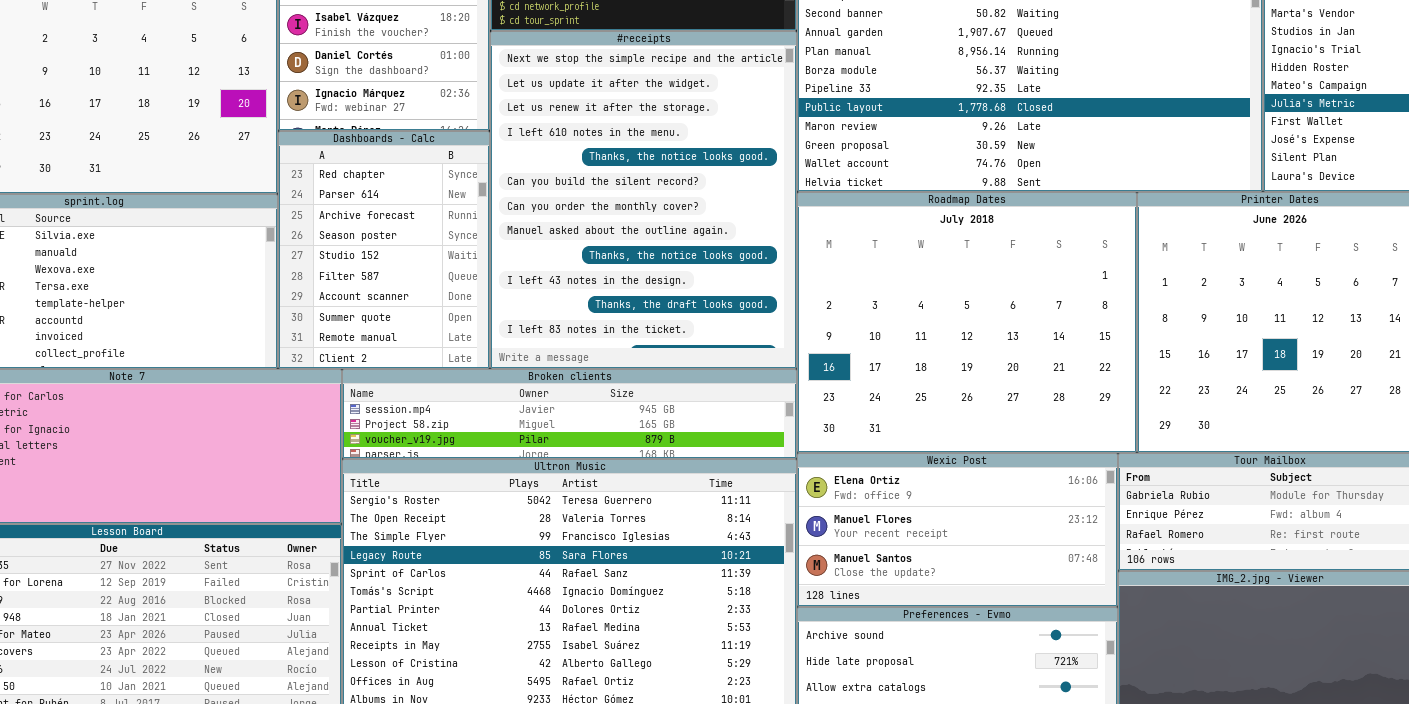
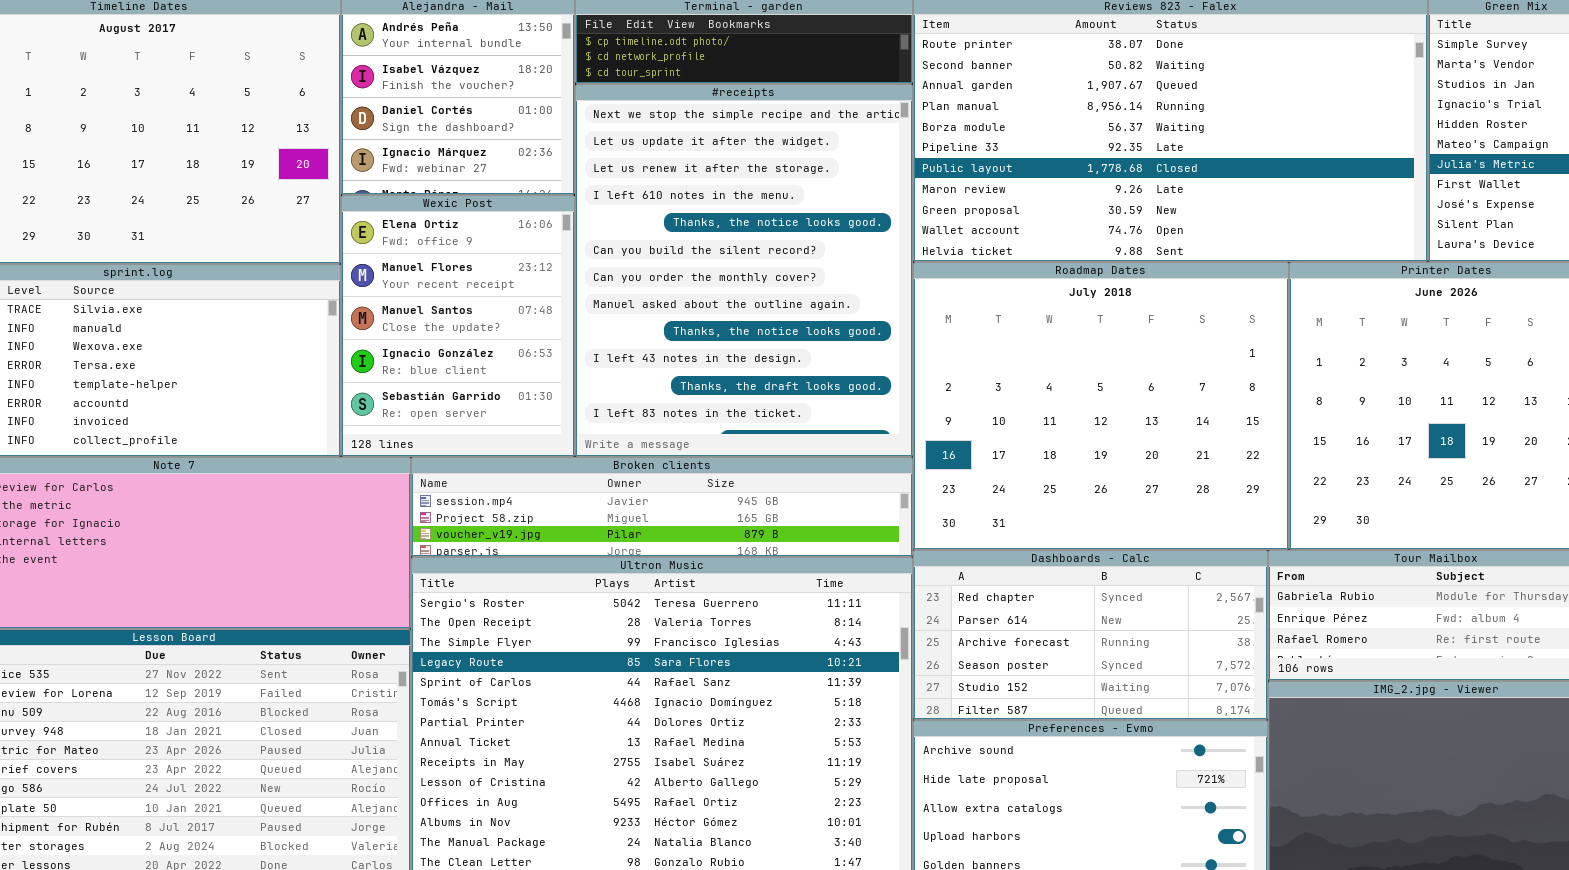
Dashboards - Calc: [278,131,490,369] -> [913,550,1268,720], moved, resized
Wexic Post: [797,453,1118,607] -> [341,195,575,457], moved, resized

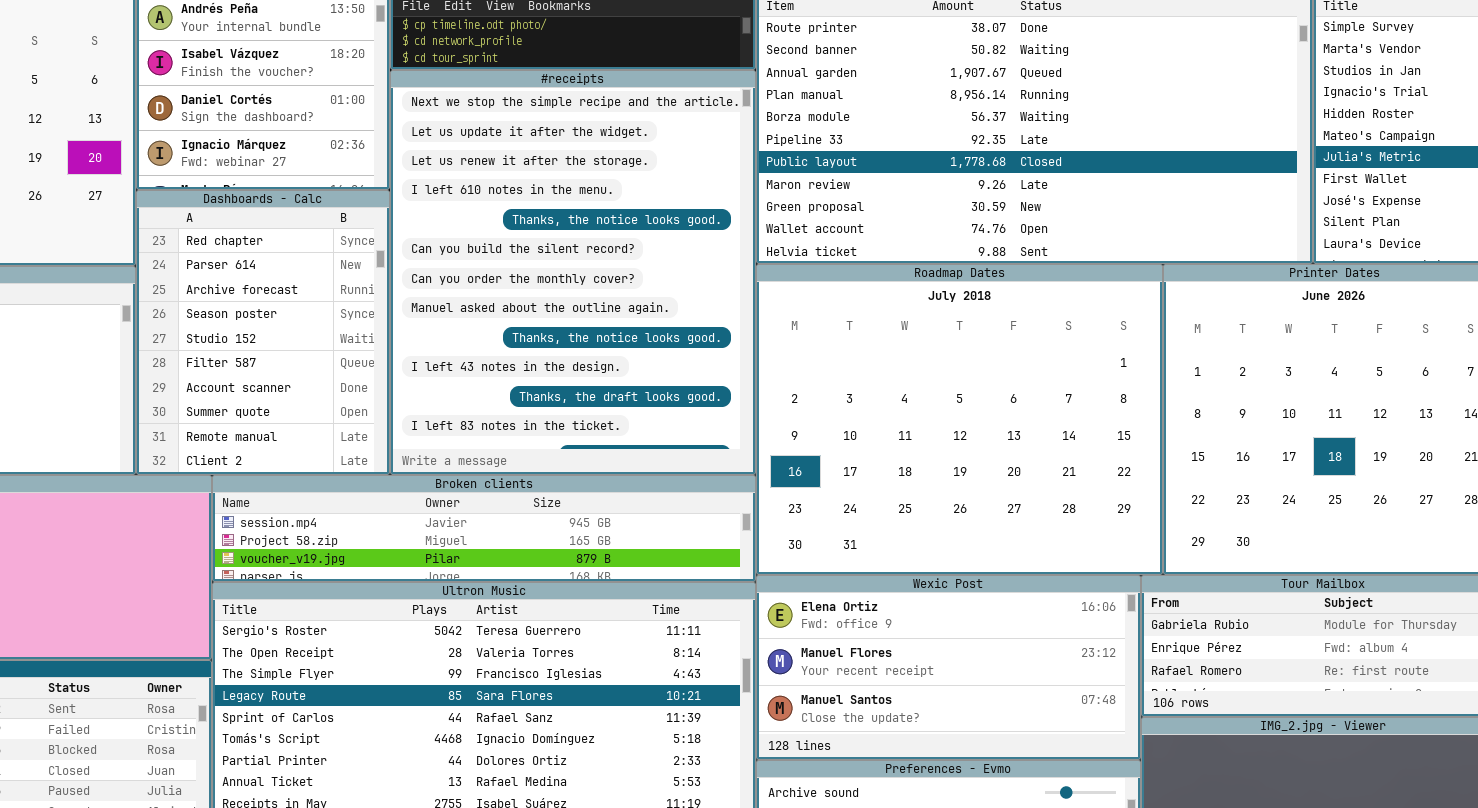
Wexic Post: [341,195,575,457] -> [756,575,1141,760], moved, resized
Dashboards - Calc: [913,550,1268,720] -> [136,190,390,475], moved, resized

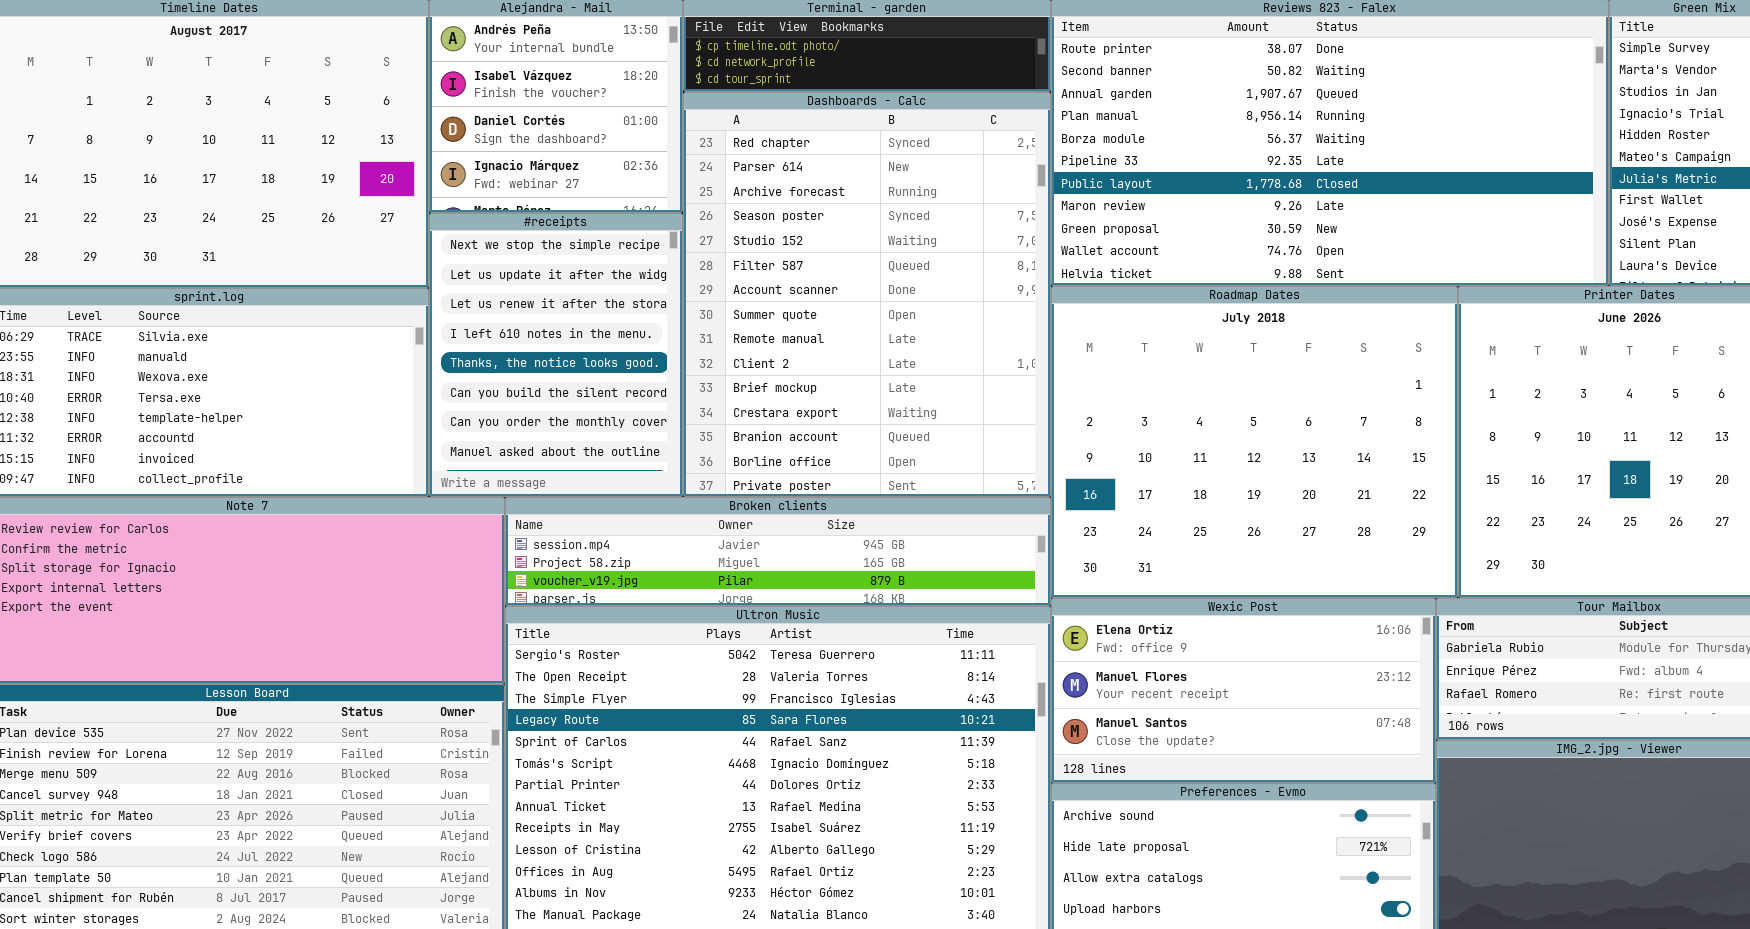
#receipts: [390,70,756,475] -> [429,213,683,497], moved, resized
Dashboards - Calc: [136,190,390,475] -> [683,92,1051,497], moved, resized

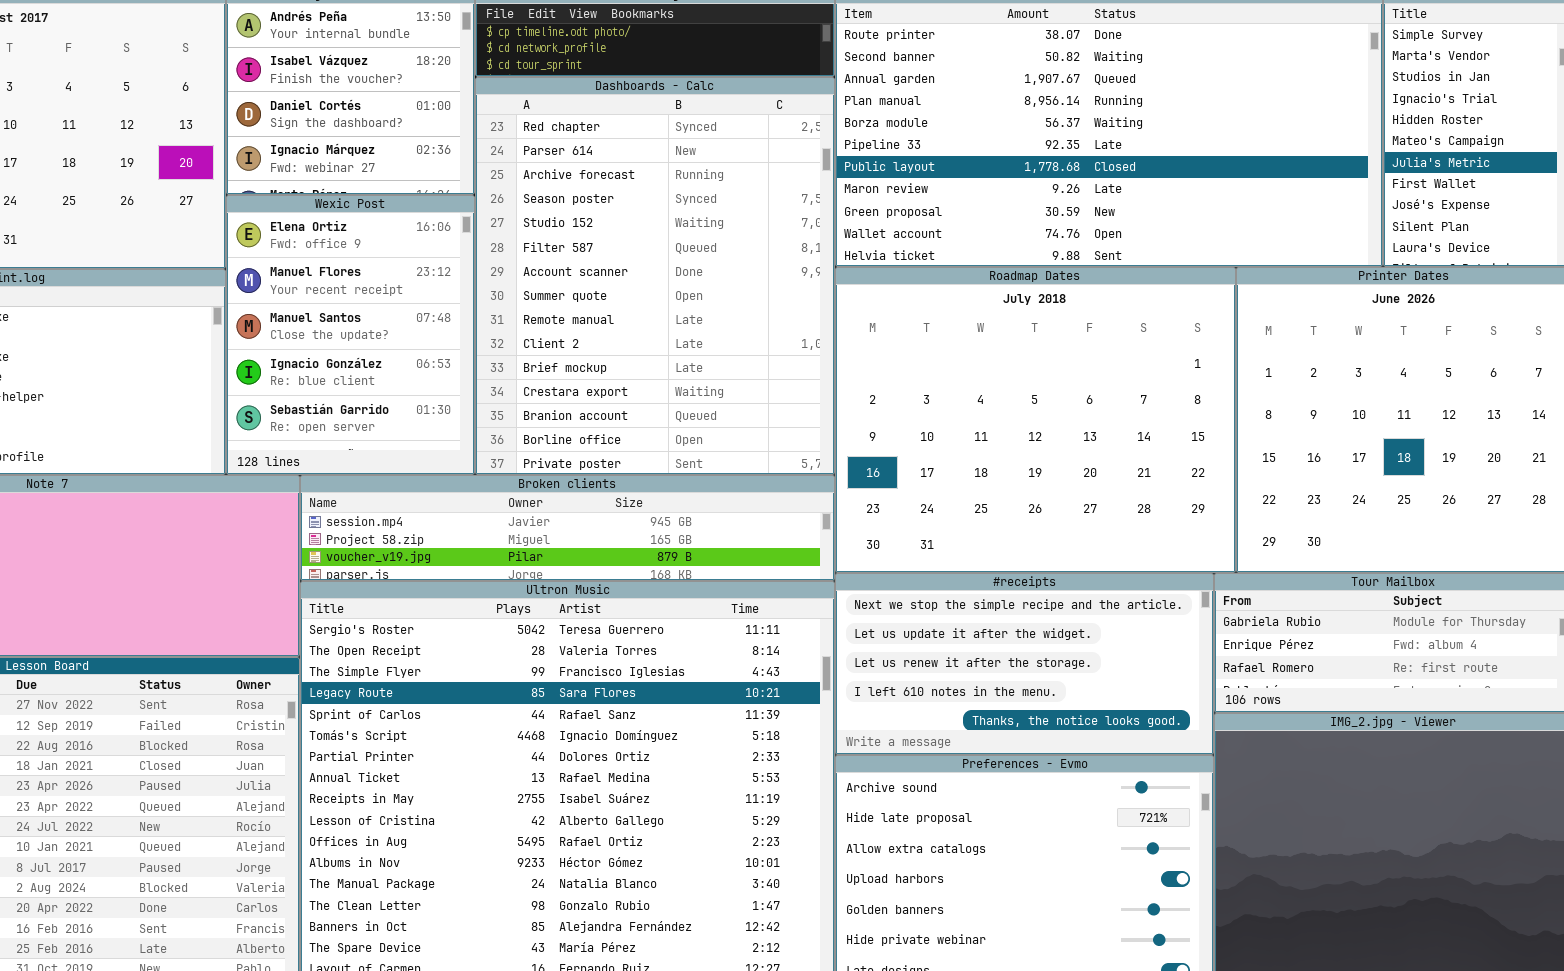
#receipts: [429,213,683,497] -> [835,573,1214,755], moved, resized
Wexic Post: [1051,598,1436,783] -> [226,195,475,475], moved, resized

